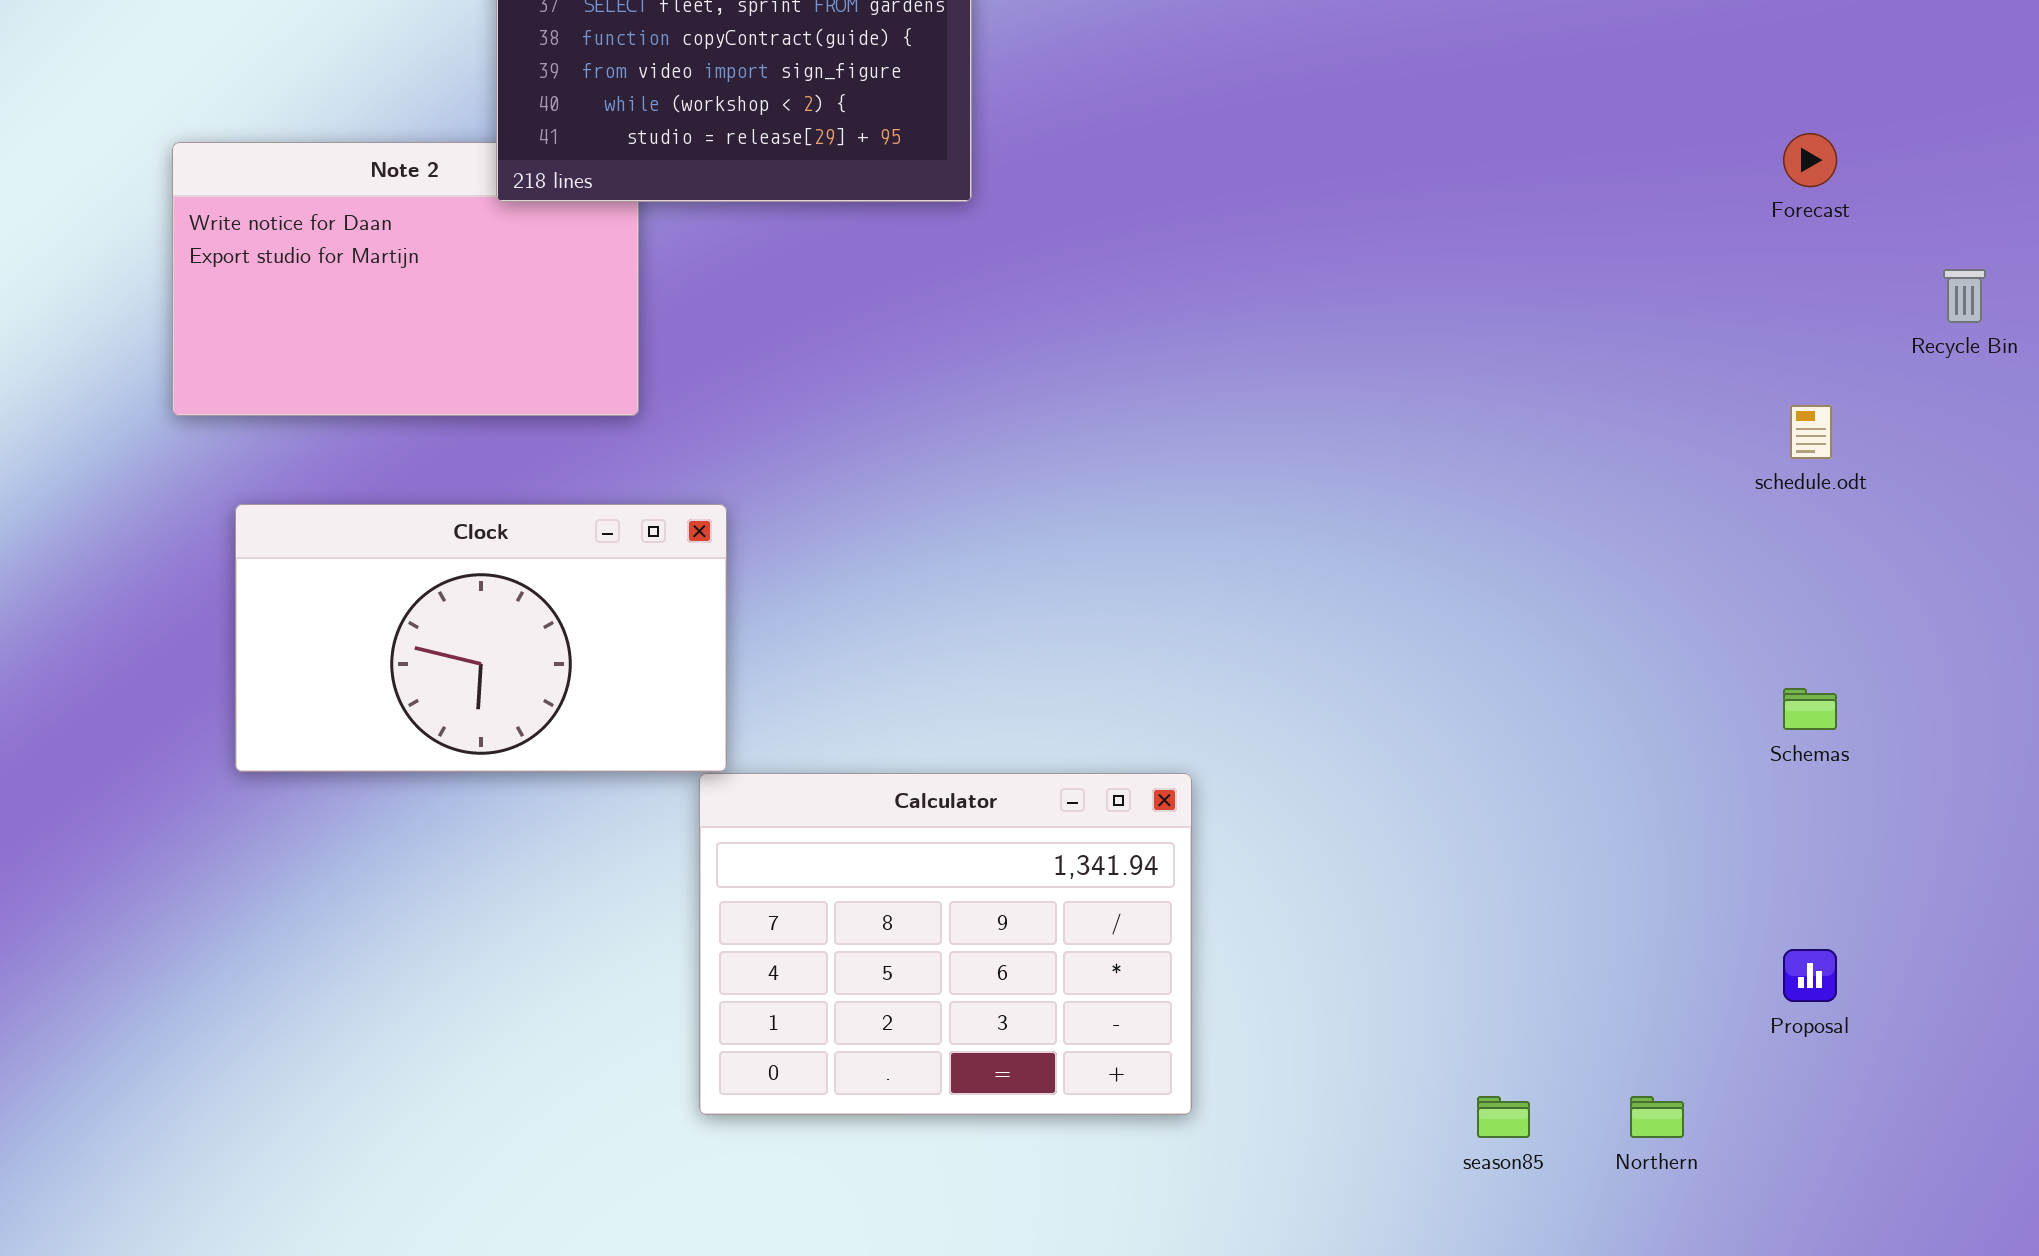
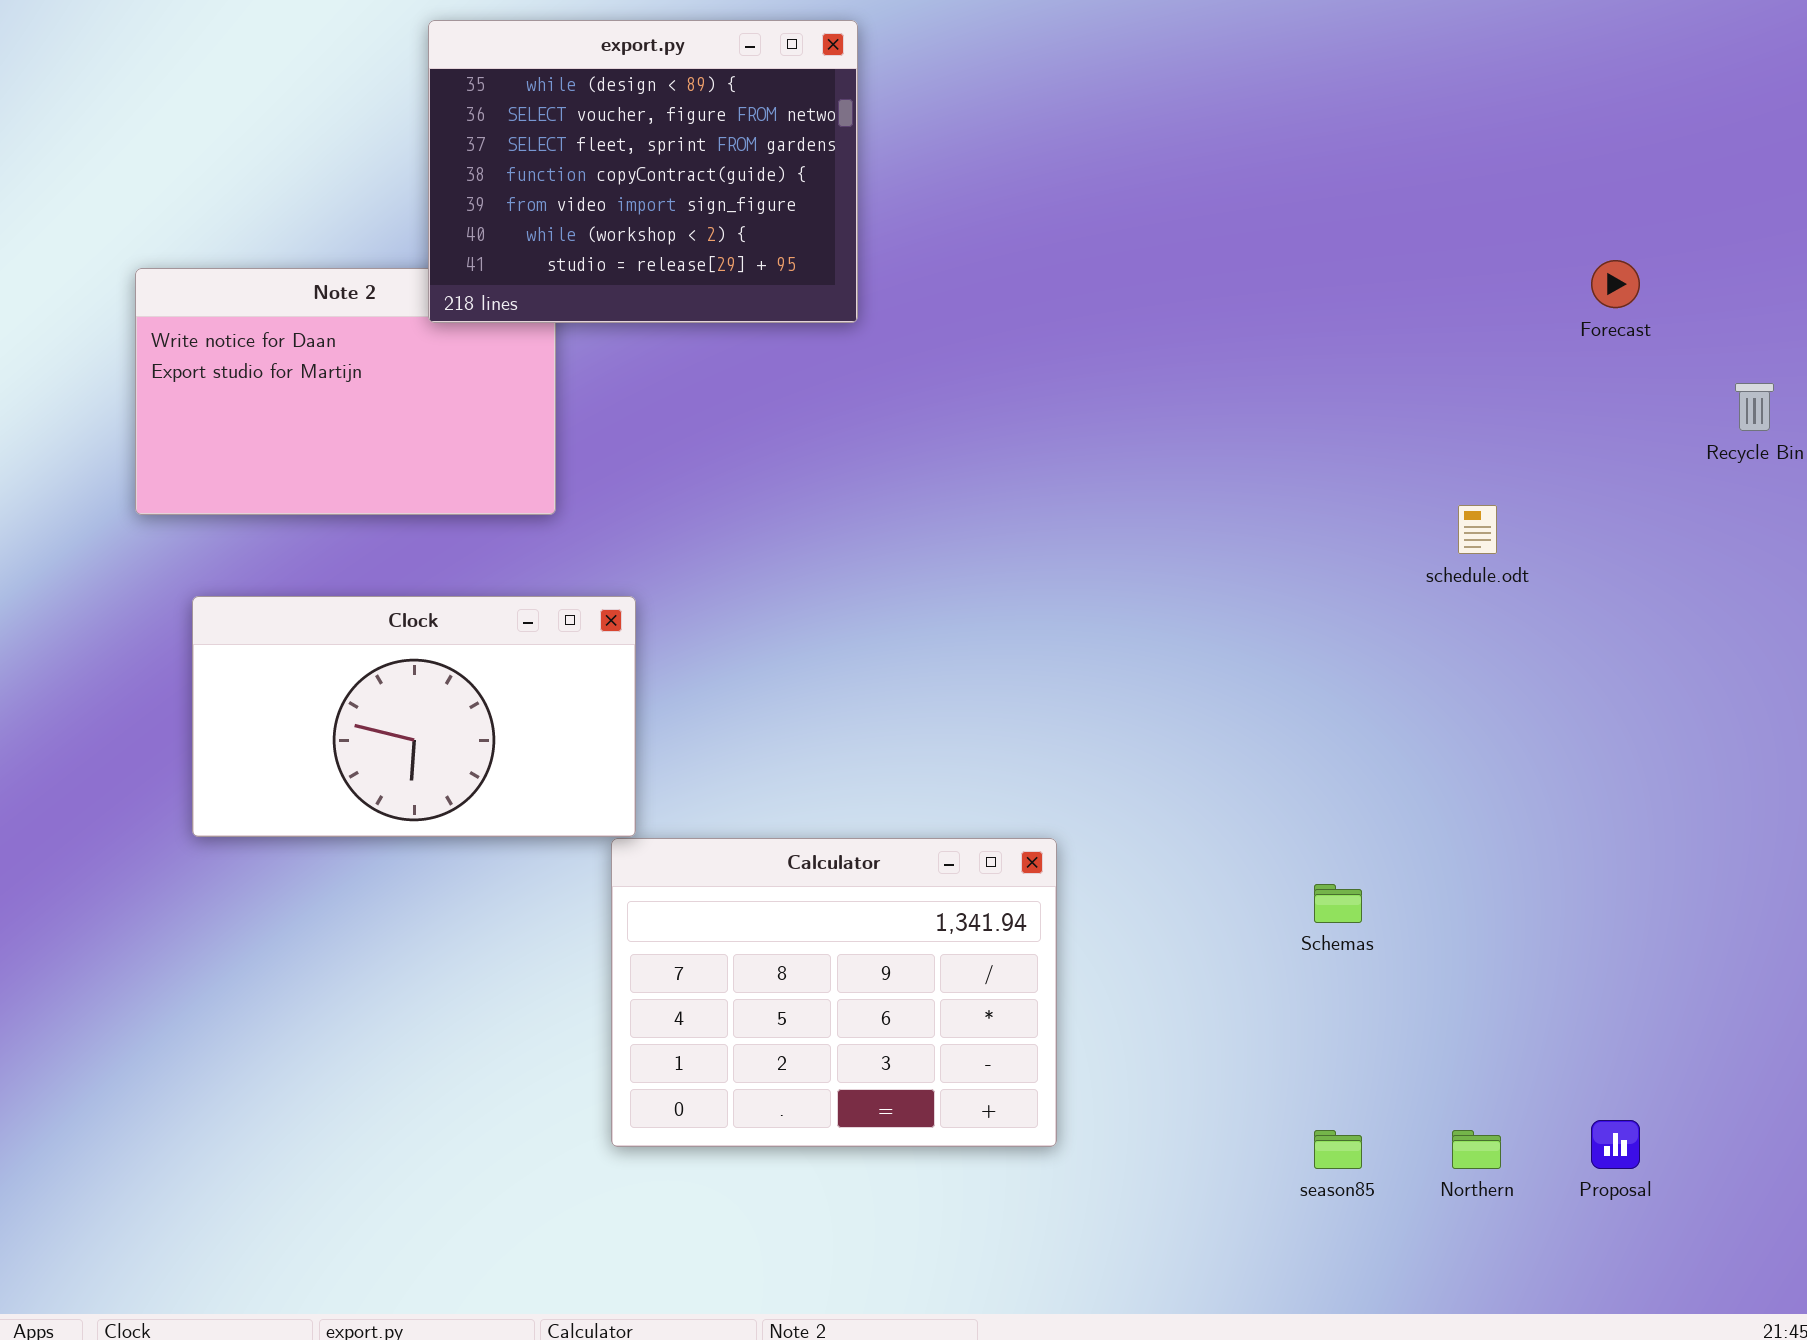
schedule.odt: [1790,405,1832,459] -> [1458,505,1497,554], moved
Schemas: [1783,688,1837,730] -> [1314,884,1362,923], moved
Proposal: [1783,949,1837,1002] -> [1591,1120,1640,1169], moved

